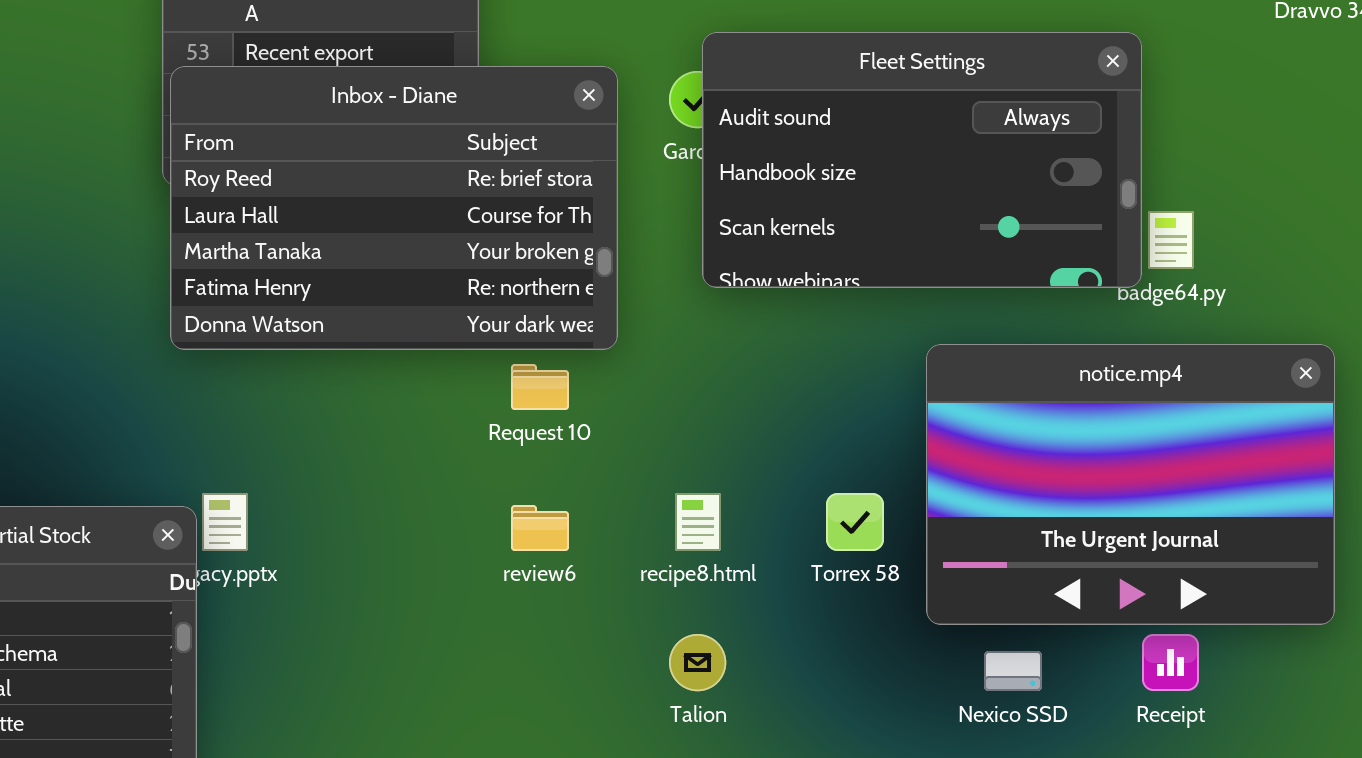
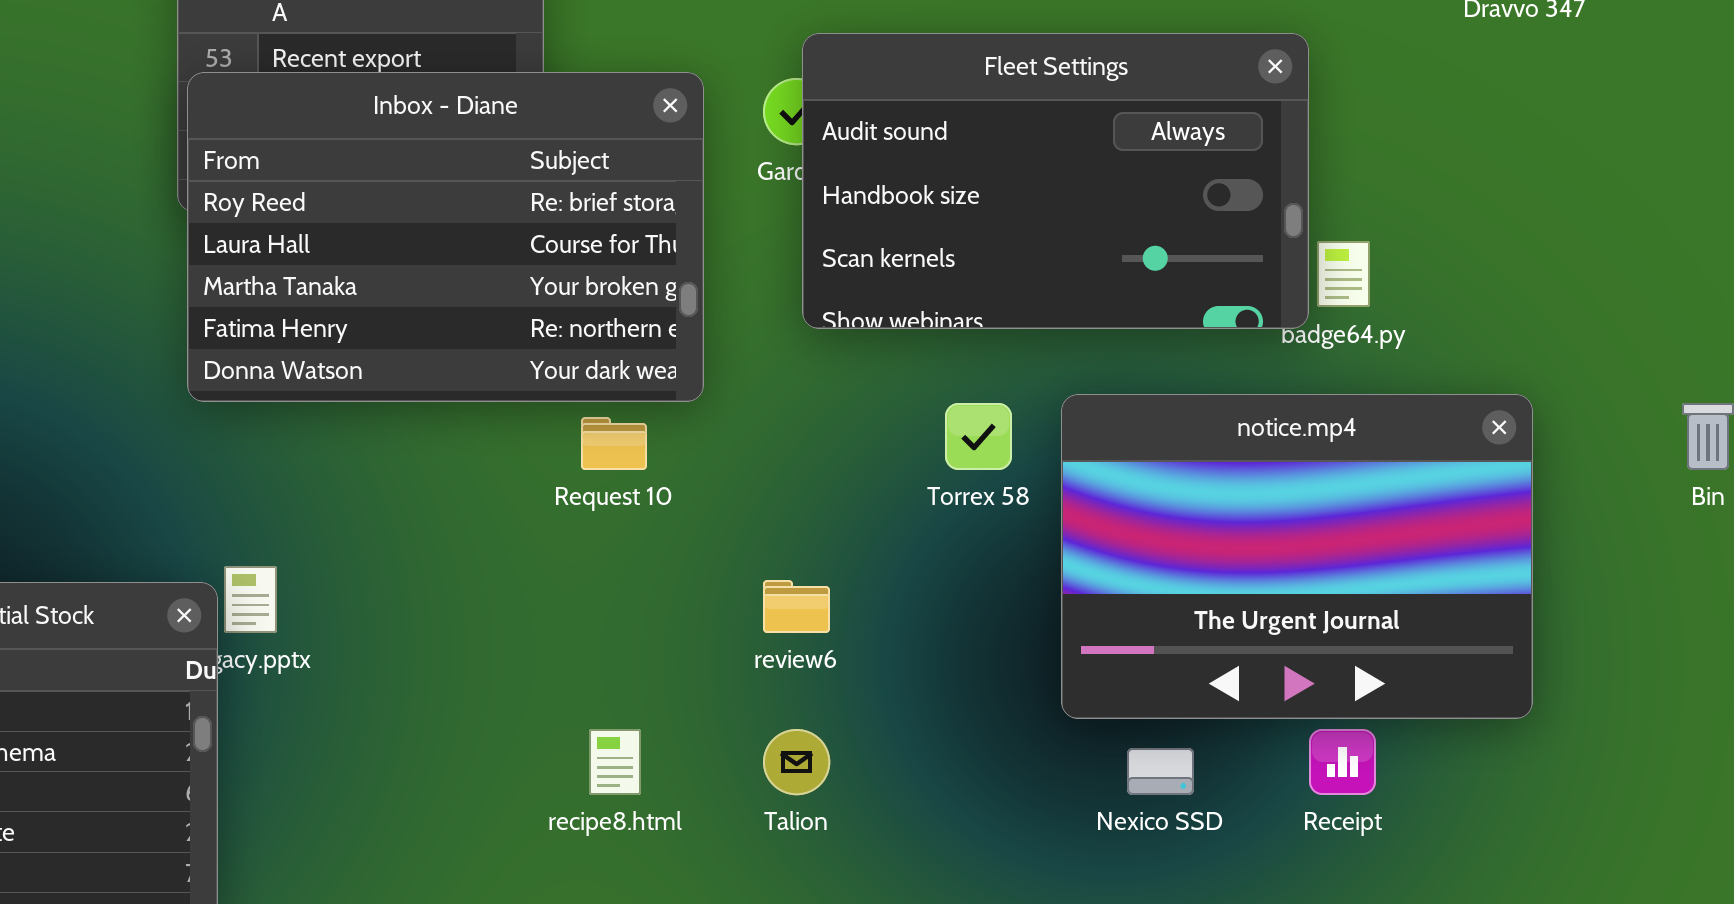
recipe8.html: [675,493,721,551] -> [589,729,641,795], moved
Torrex 58: [826,493,884,551] -> [945,403,1012,470], moved
review6: [511,505,569,551] -> [763,580,830,633], moved

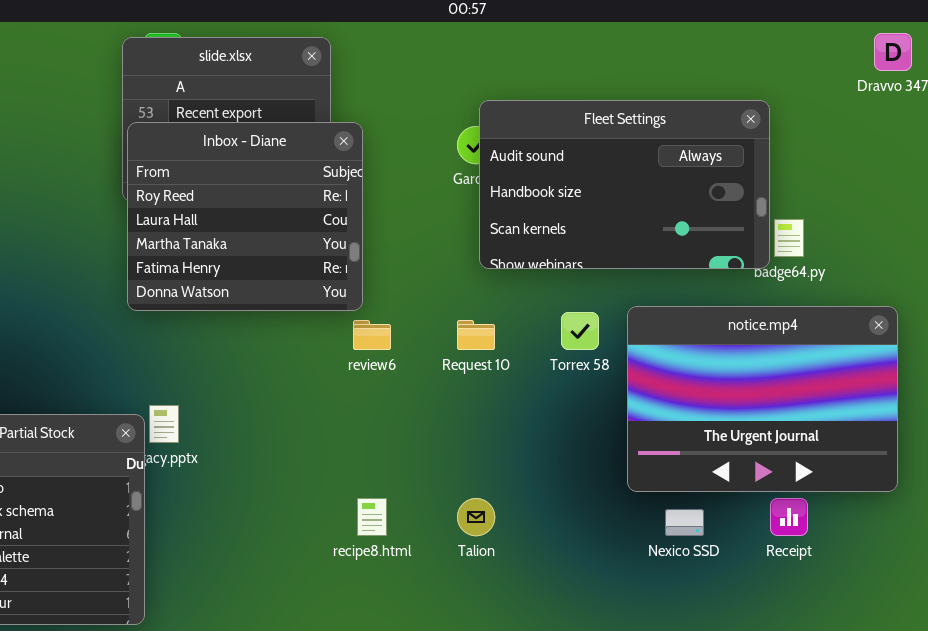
Inbox - Diane: [187,72,704,402] -> [127,122,363,311], resized
Request 10: [581,417,647,470] -> [457,320,495,350], moved
review6: [763,580,830,633] -> [353,320,391,350], moved

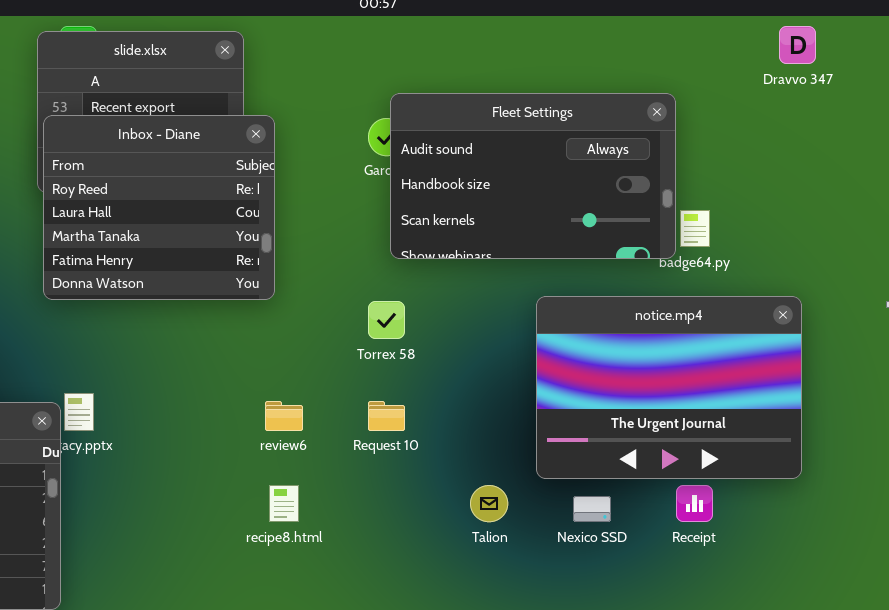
Torrex 58: [561,312,599,350] -> [368,301,405,339], moved
review6: [353,320,391,350] -> [265,401,303,431], moved
Request 10: [457,320,495,350] -> [368,401,405,431], moved
Talion: [457,498,495,536] -> [470,485,508,522], moved

